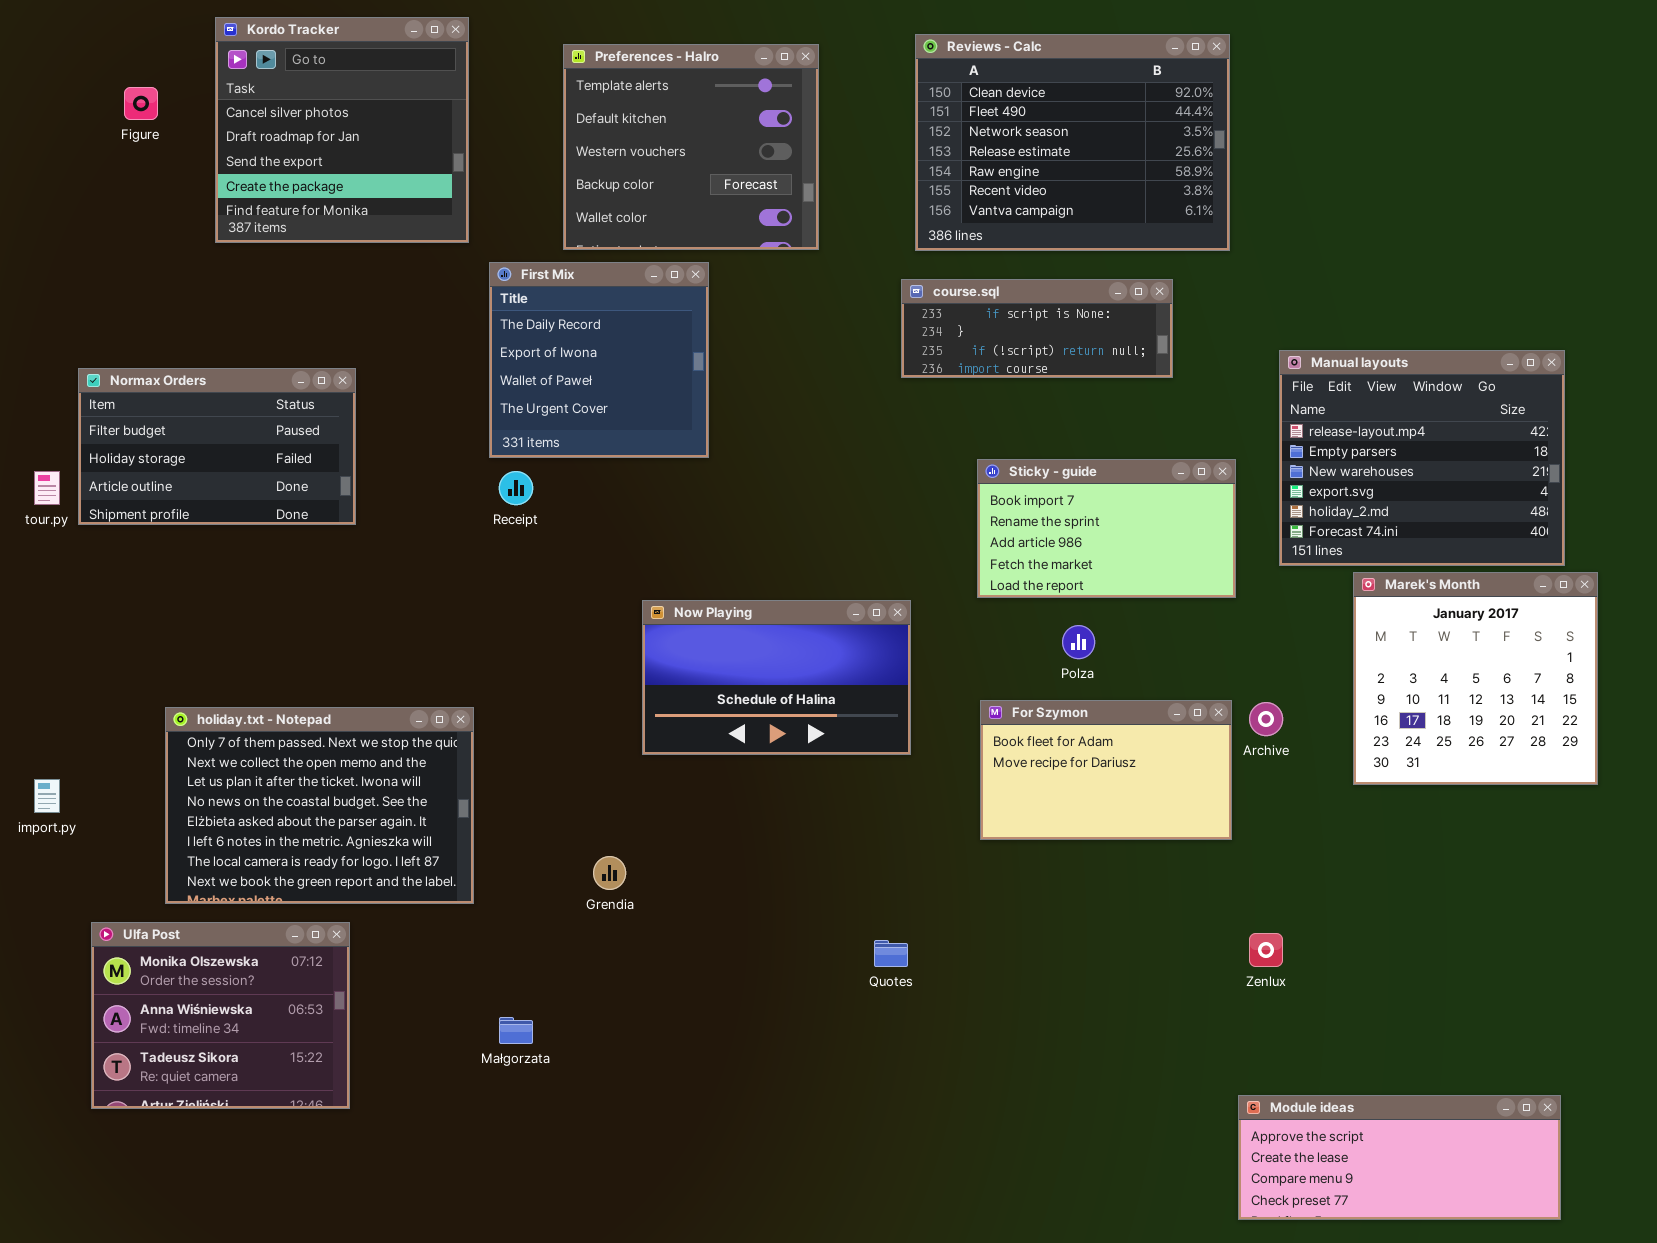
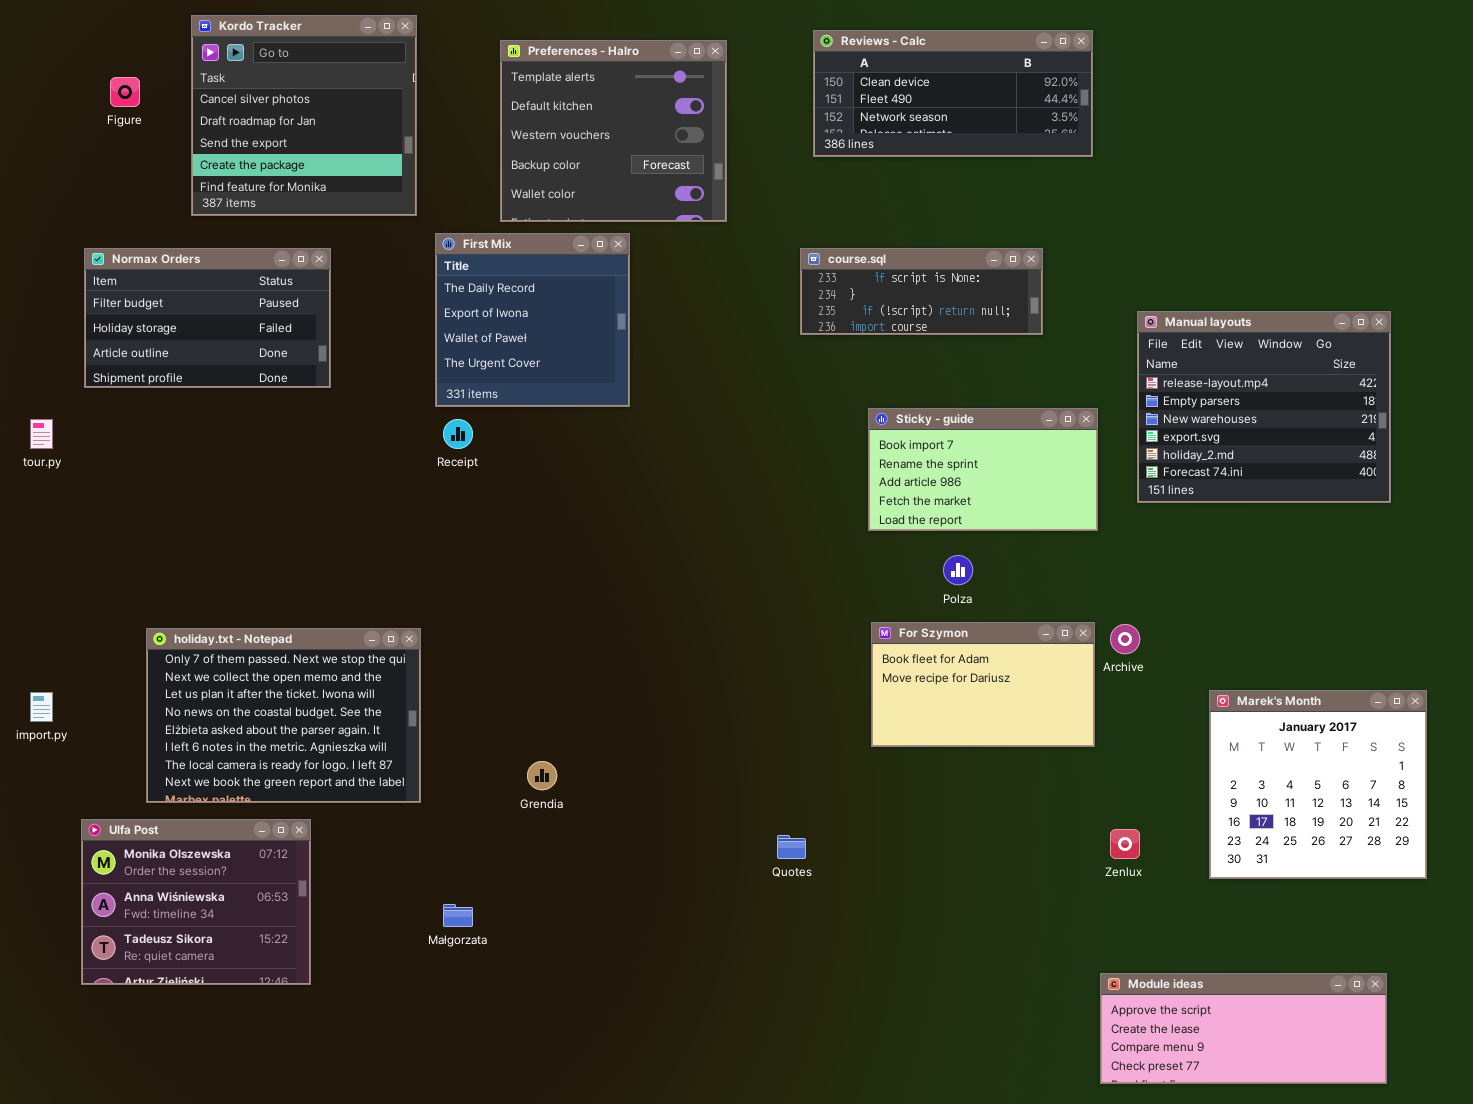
Reviews - Calc: [915,34,1230,251] -> [813,30,1093,157], resized
Normax Orders: [78,368,356,525] -> [84,248,331,388], moved
Marek's Month: [1353,572,1598,785] -> [1209,690,1427,879], moved
Now Playing: [642,600,911,755] -> none, closed

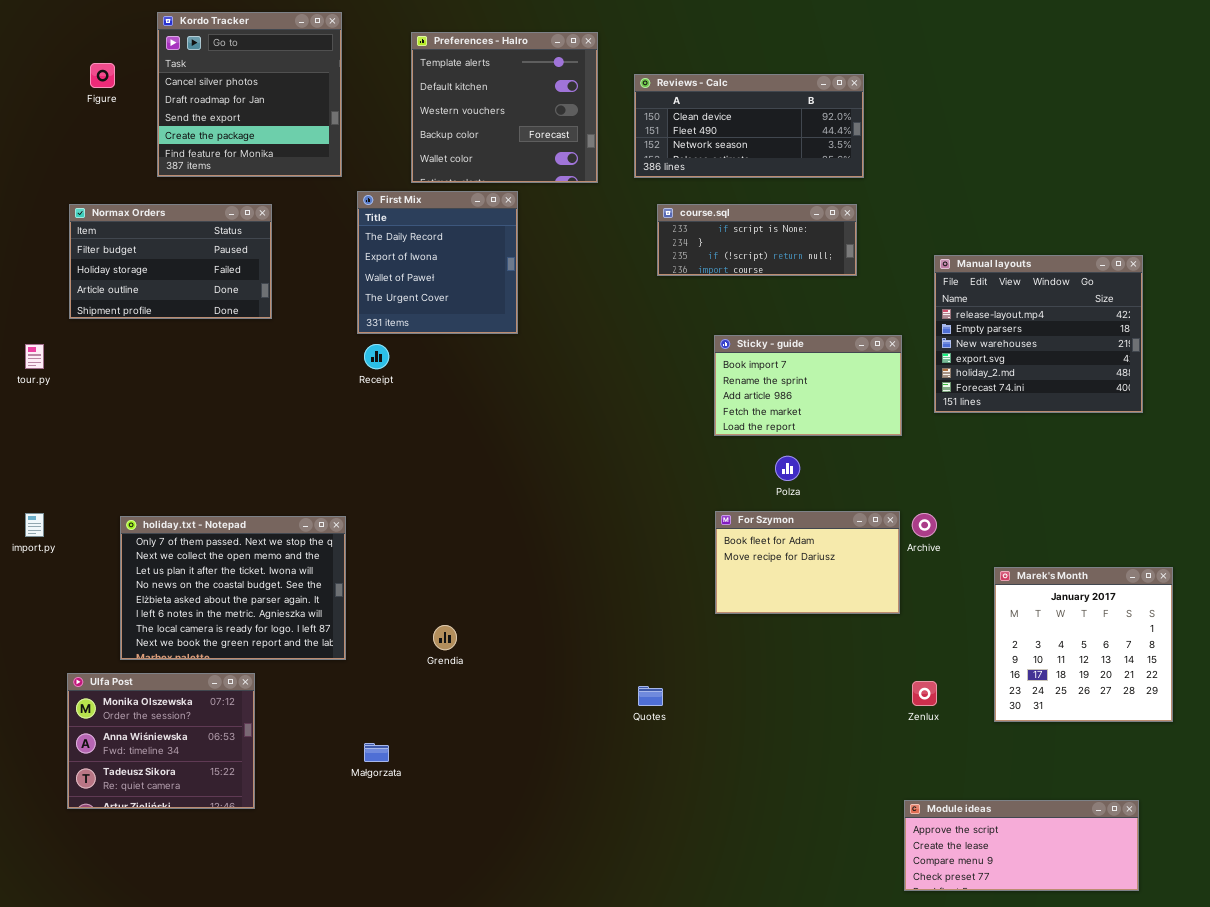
Reviews - Calc: [813,30,1093,157] -> [634,74,864,178], moved
import.py: [30,692,53,722] -> [25,513,44,537], moved

